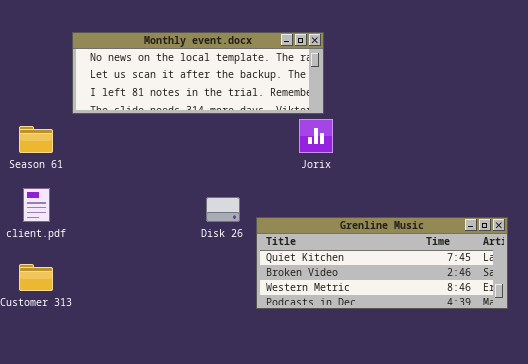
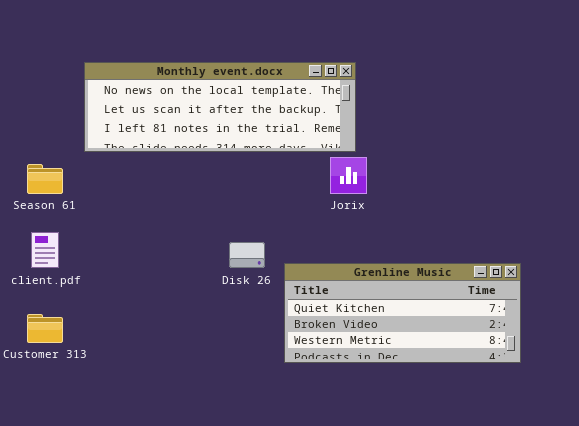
Grenline Music: [256,217,508,309] -> [284,263,521,363], resized

